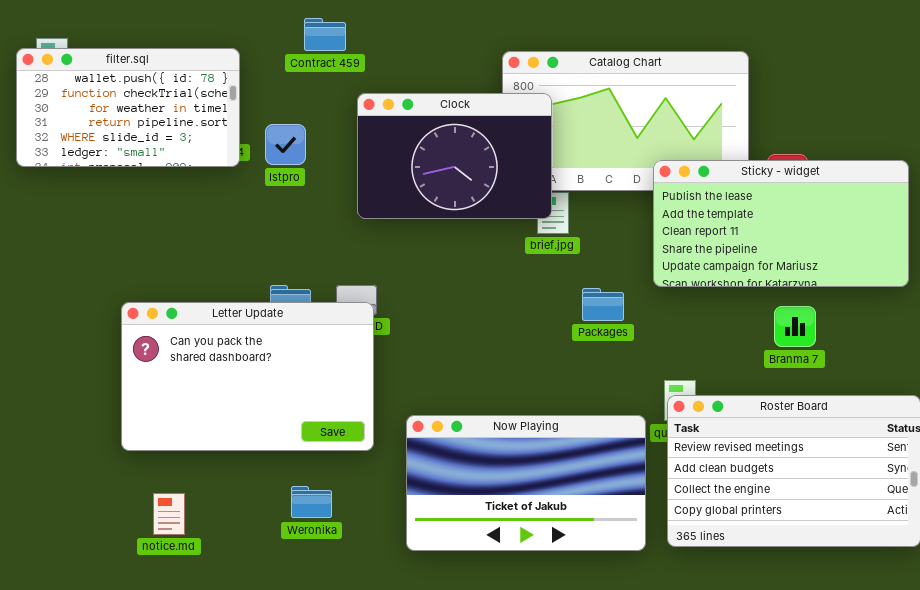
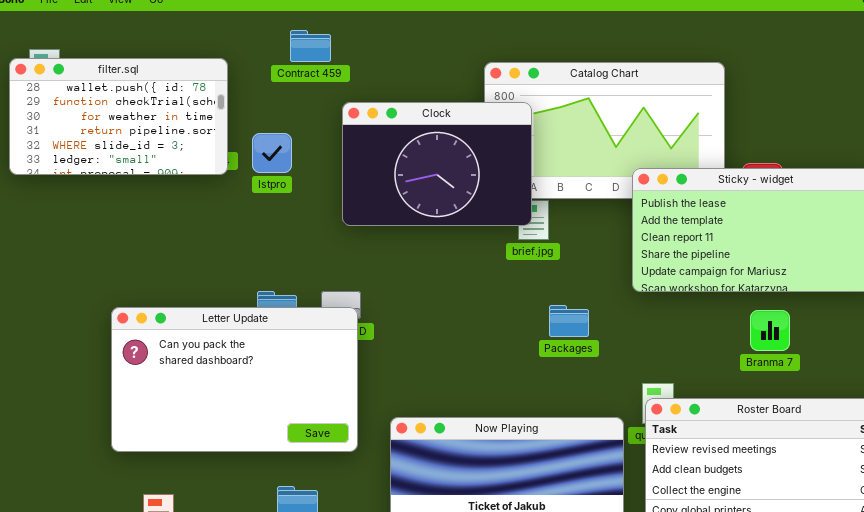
Packages: [582,288,624,321] -> [549,305,589,337], moved

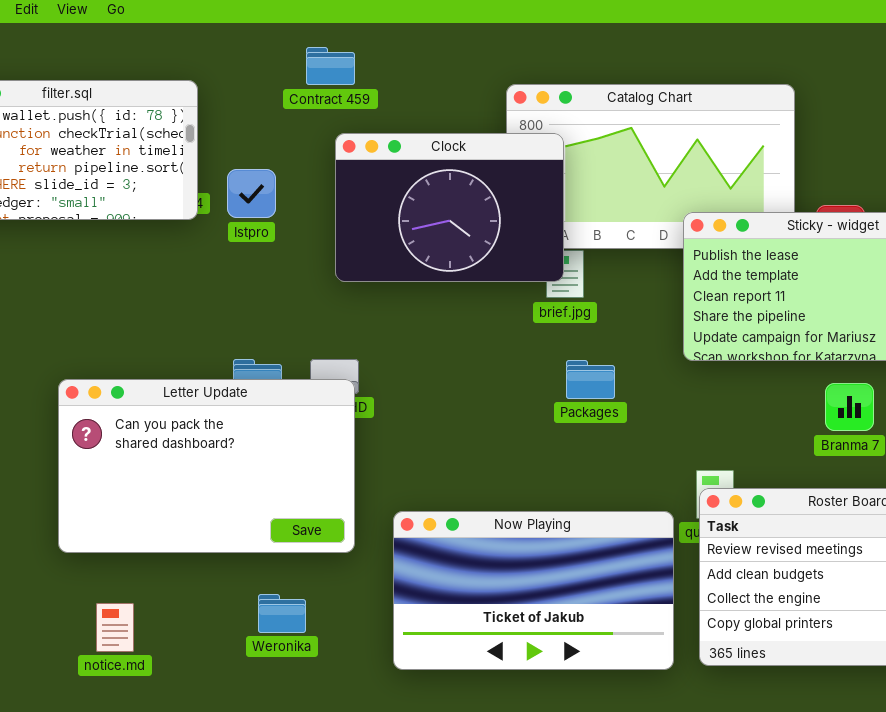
Contract 459: [290,30,331,62] -> [306,47,355,85], moved
Packages: [549,305,589,337] -> [566,360,615,399], moved

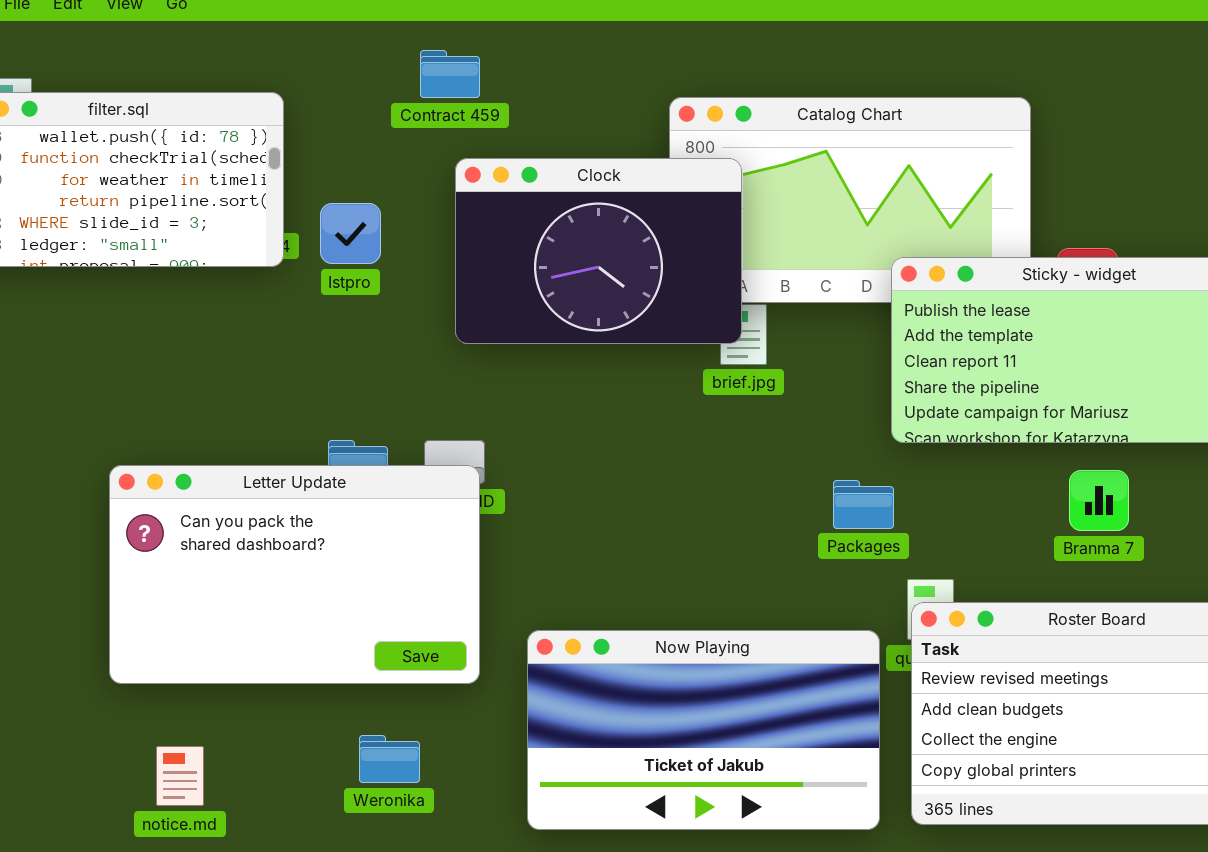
Packages: [566,360,615,399] -> [833,480,894,529], moved

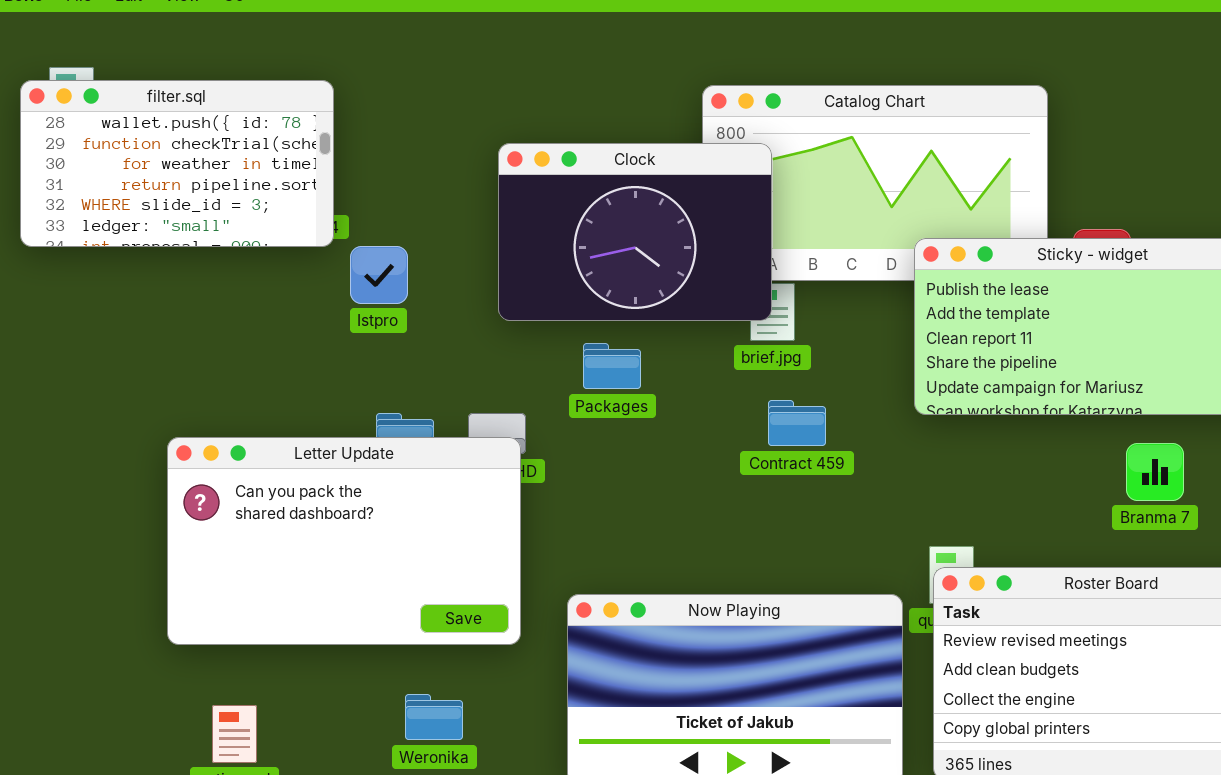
Contract 459: [420,50,480,98] -> [768,400,826,446], moved
Istpro: [320,203,381,264] -> [350,246,408,304], moved
Branma 7: [1069,470,1129,531] -> [1126,443,1184,501], moved
Packages: [833,480,894,529] -> [583,343,641,389], moved

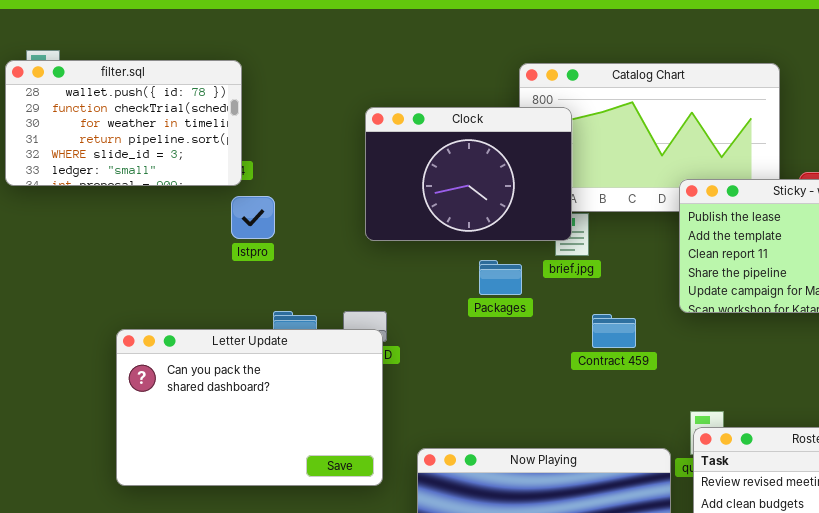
Istpro: [350,246,408,304] -> [231,196,275,239], moved
Packages: [583,343,641,389] -> [479,260,522,295], moved
Contract 459: [768,400,826,446] -> [592,314,636,348], moved

